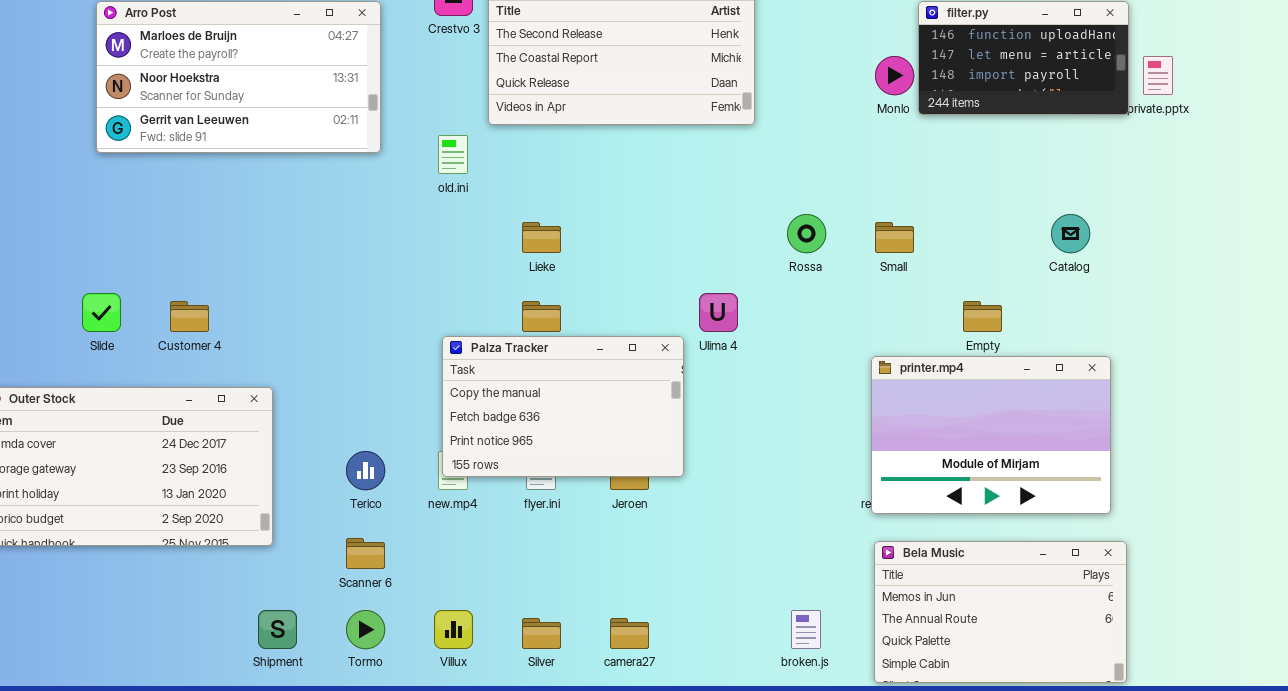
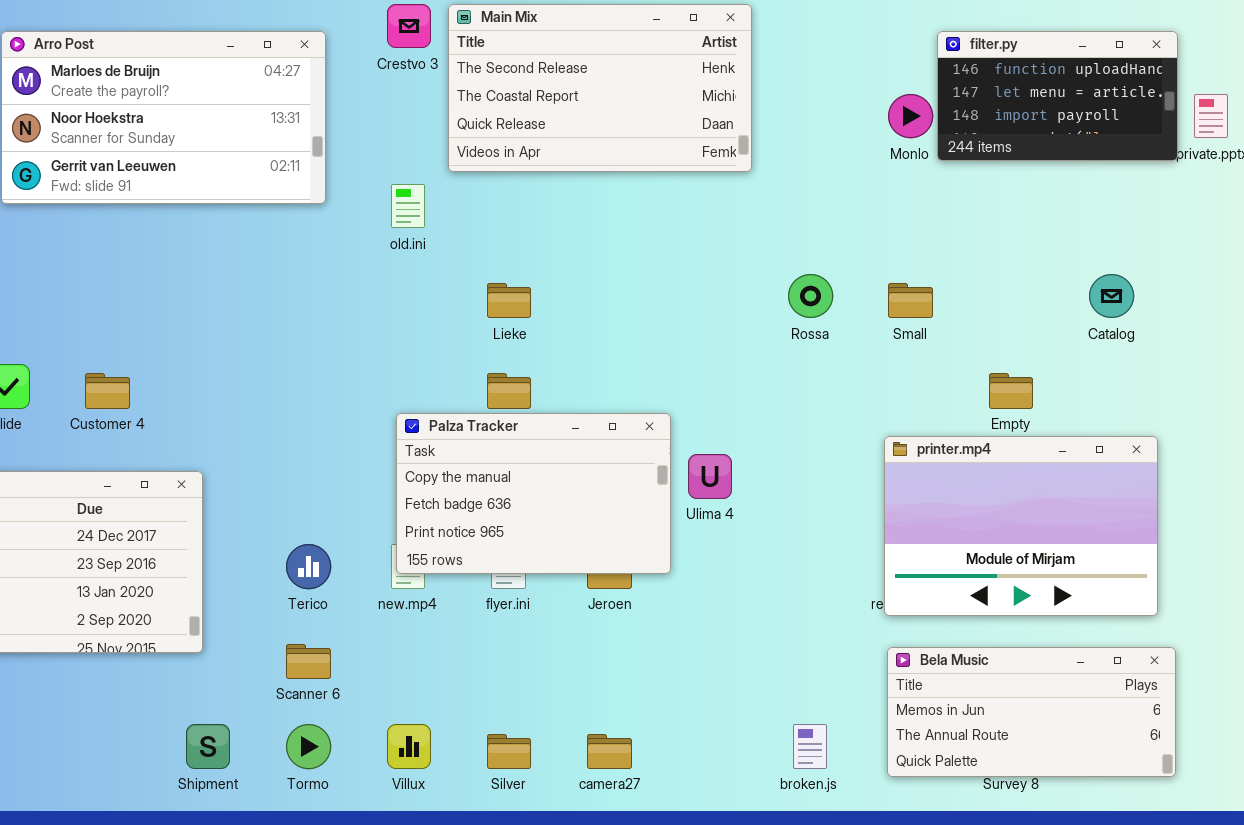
Ulima 4: [699,293,738,332] -> [688,454,732,499], moved
Bela Music: [874,541,1127,683] -> [887,647,1176,777], resized

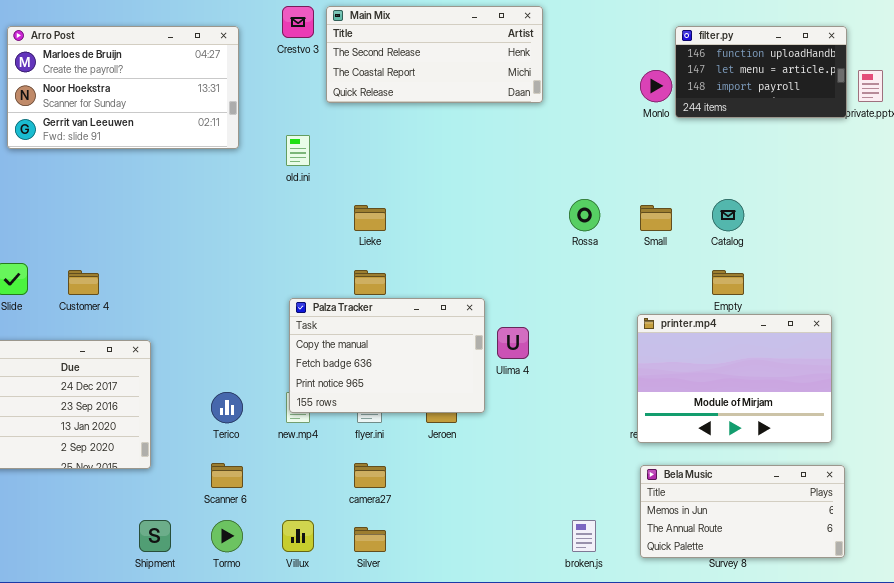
Main Mix: [448,4,752,172] -> [326,6,543,103], resized
Catalog: [1089,274,1134,318] -> [712,199,744,231], moved
camera27: [587,734,632,769] -> [354,463,386,488], moved

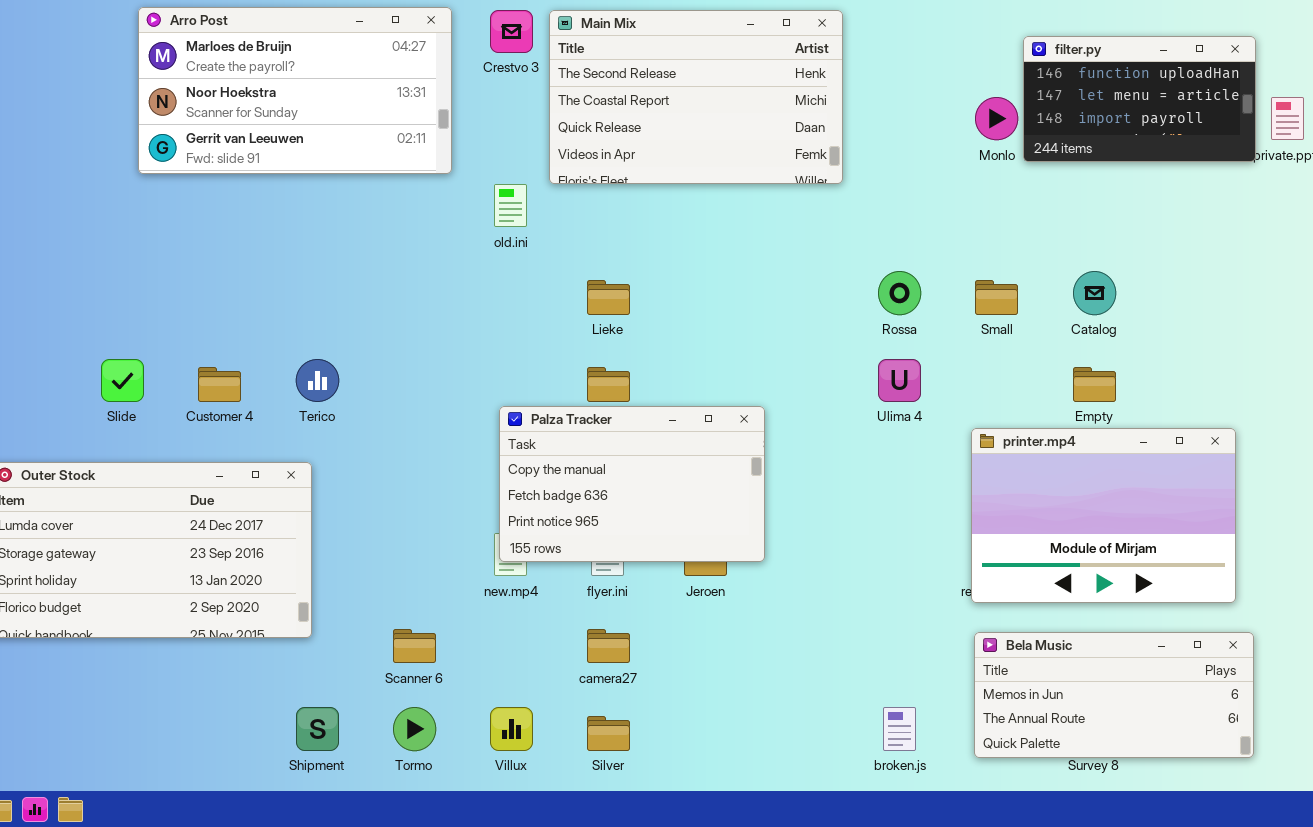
Main Mix: [326,6,543,103] -> [549,10,843,184], resized
Arro Post: [7,26,239,149] -> [138,7,452,174], moved
Ulima 4: [497,327,529,359] -> [878,359,921,402], moved
Terico: [211,392,243,423] -> [296,359,339,402], moved

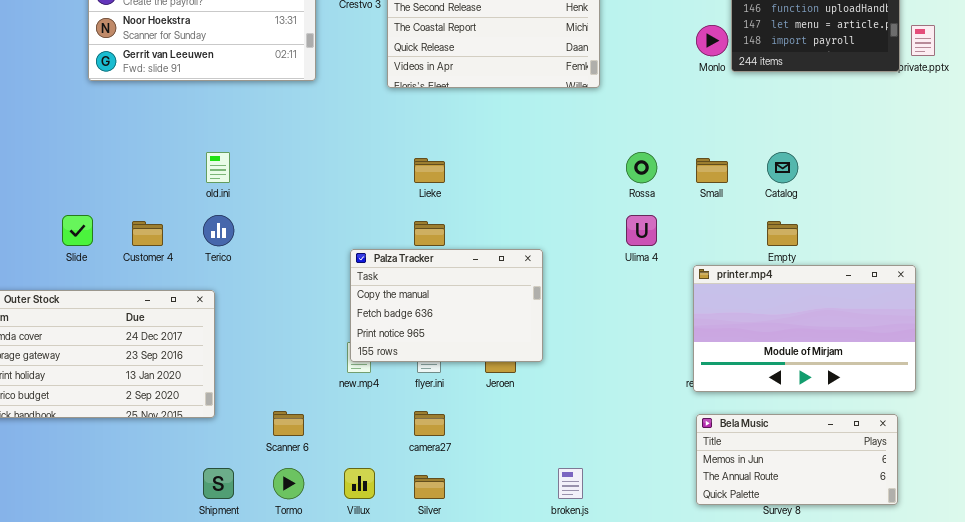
old.ini: [494,184,527,227] -> [206,152,230,183], moved
printer.mp4: [971,428,1236,603] -> [693,265,916,392], resized
broken.js: [883,707,916,751] -> [558,468,583,499], moved

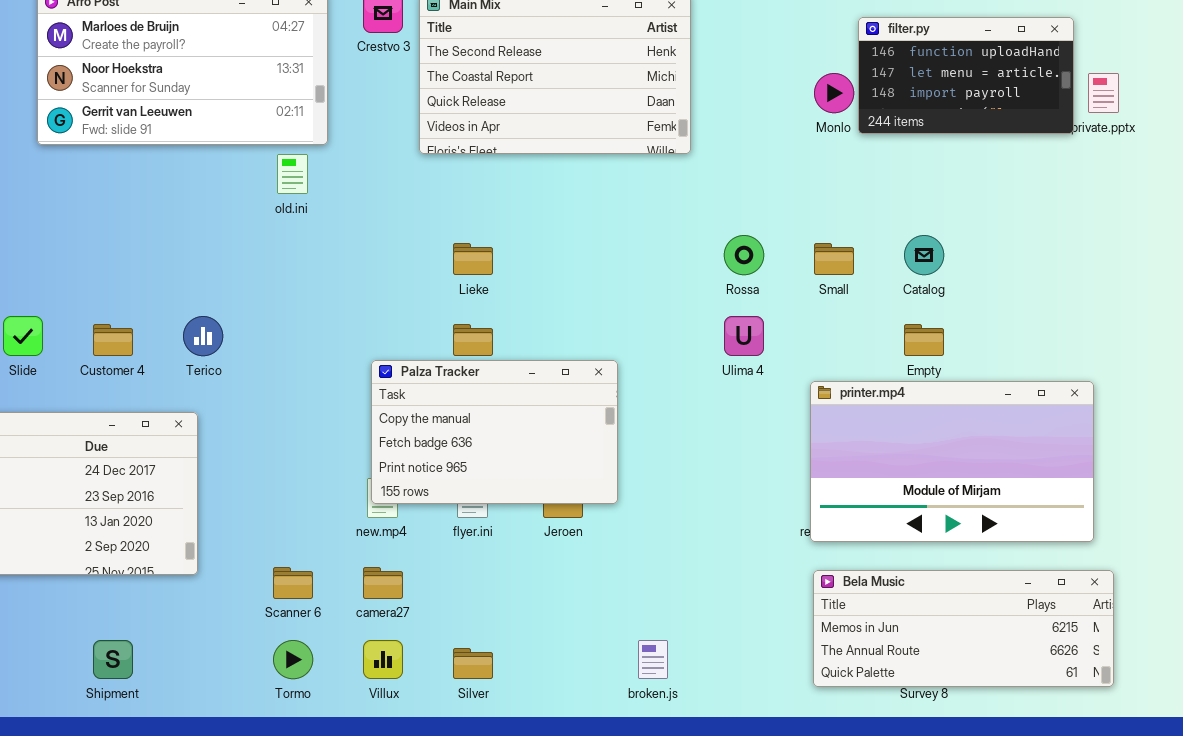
old.ini: [206,152,230,183] -> [277,154,308,194], moved
camera27: [414,411,445,436] -> [363,567,403,599], moved
Bela Music: [696,414,898,505] -> [813,570,1114,687], resized
Shipment: [203,468,234,499] -> [93,640,133,679], moved

